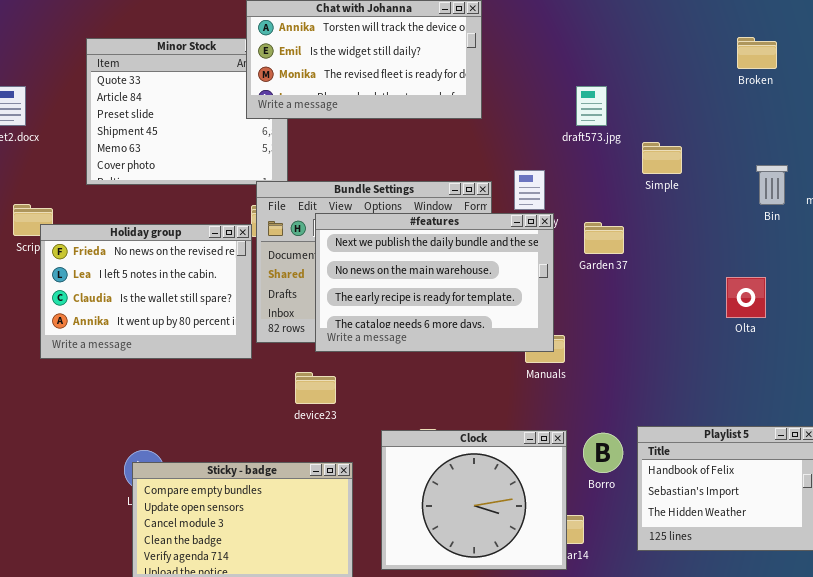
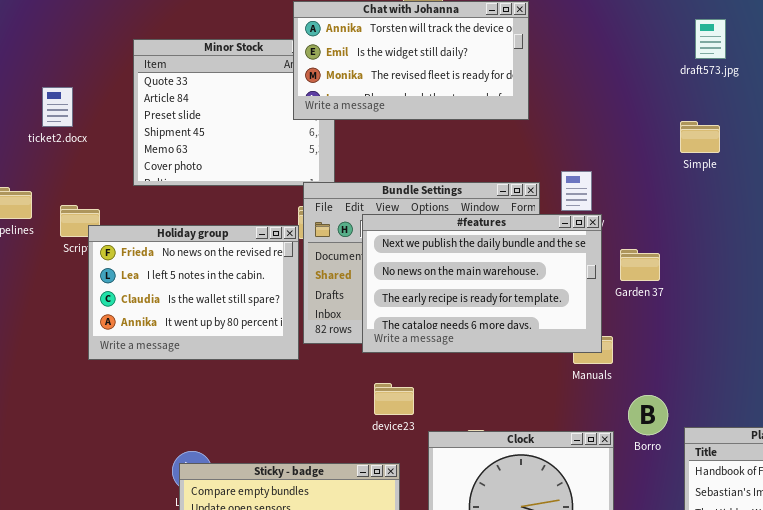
draft573.jpg: [576,86,607,126] -> [695,19,726,59], moved
Simple: [642,142,682,174] -> [680,121,720,153], moved
Garden 37: [584,222,624,254] -> [620,249,660,281], moved
device23: [295,372,336,404] -> [374,383,414,415], moved
Borro: [583,433,623,473] -> [628,395,668,435], moved

